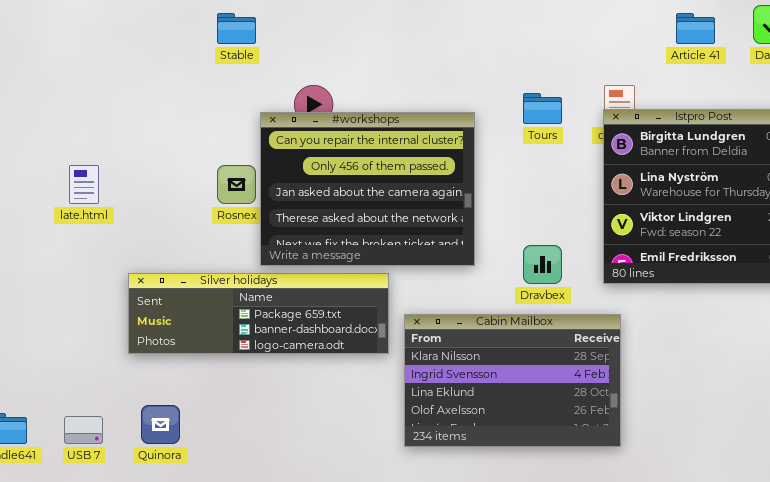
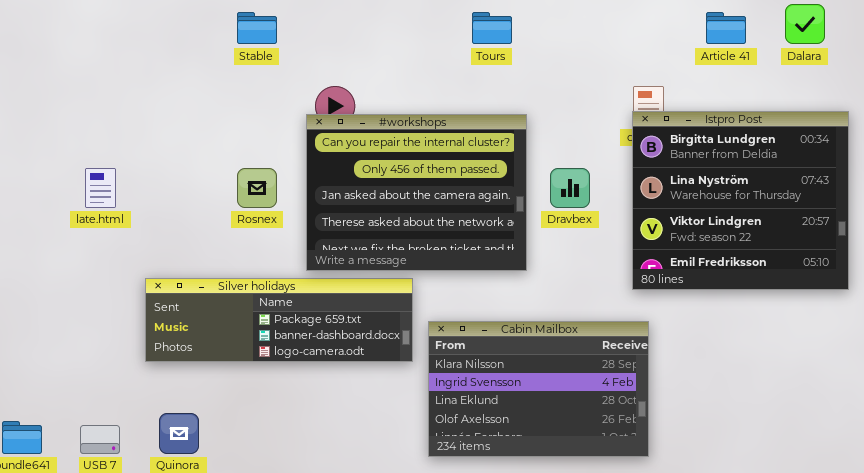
Tours: [523,93,562,124] -> [472,12,512,44], moved
#workshops: [260,112,475,266] -> [306,114,527,271], moved
Dravbex: [523,245,562,284] -> [550,168,590,208], moved

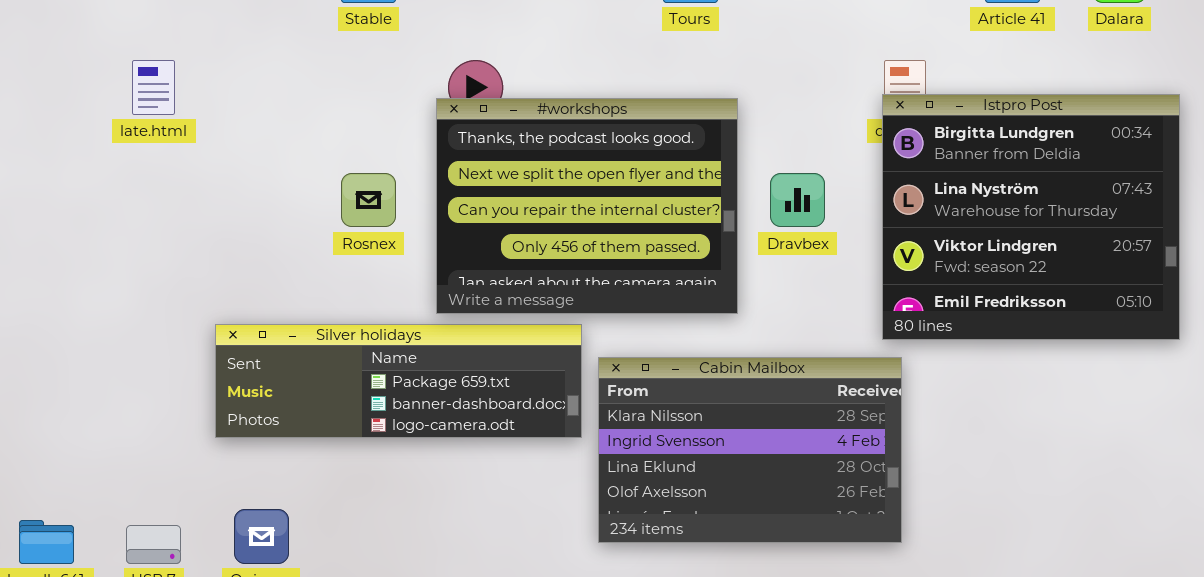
#workshops: [306,114,527,271] -> [436,98,738,314], scrolled up 2 rows
late.html: [85,168,116,208] -> [132,60,175,115], moved
Cabin Mailbox: [428,321,649,457] -> [598,357,902,543], moved

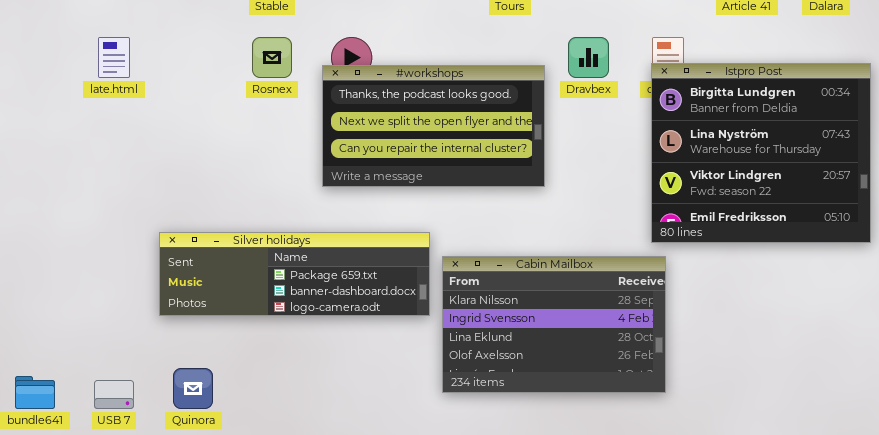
#workshops: [436,98,738,314] -> [322,65,545,187], resized
Rosnex: [341,173,396,227] -> [252,37,292,78], moved
Dravbex: [770,173,825,227] -> [568,37,609,78], moved

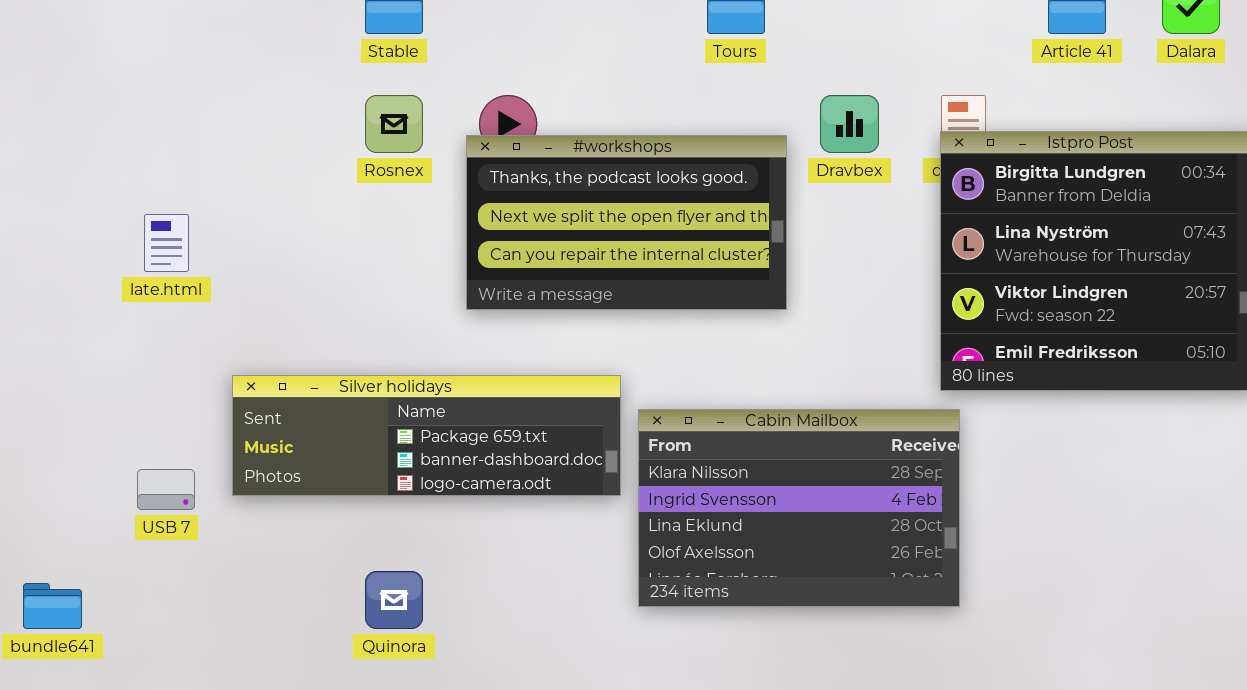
late.html: [98,37,130,78] -> [144,214,189,272], moved
Quinora: [173,368,213,409] -> [365,571,423,629], moved
USB 7: [94,380,134,409] -> [137,469,195,510], moved

